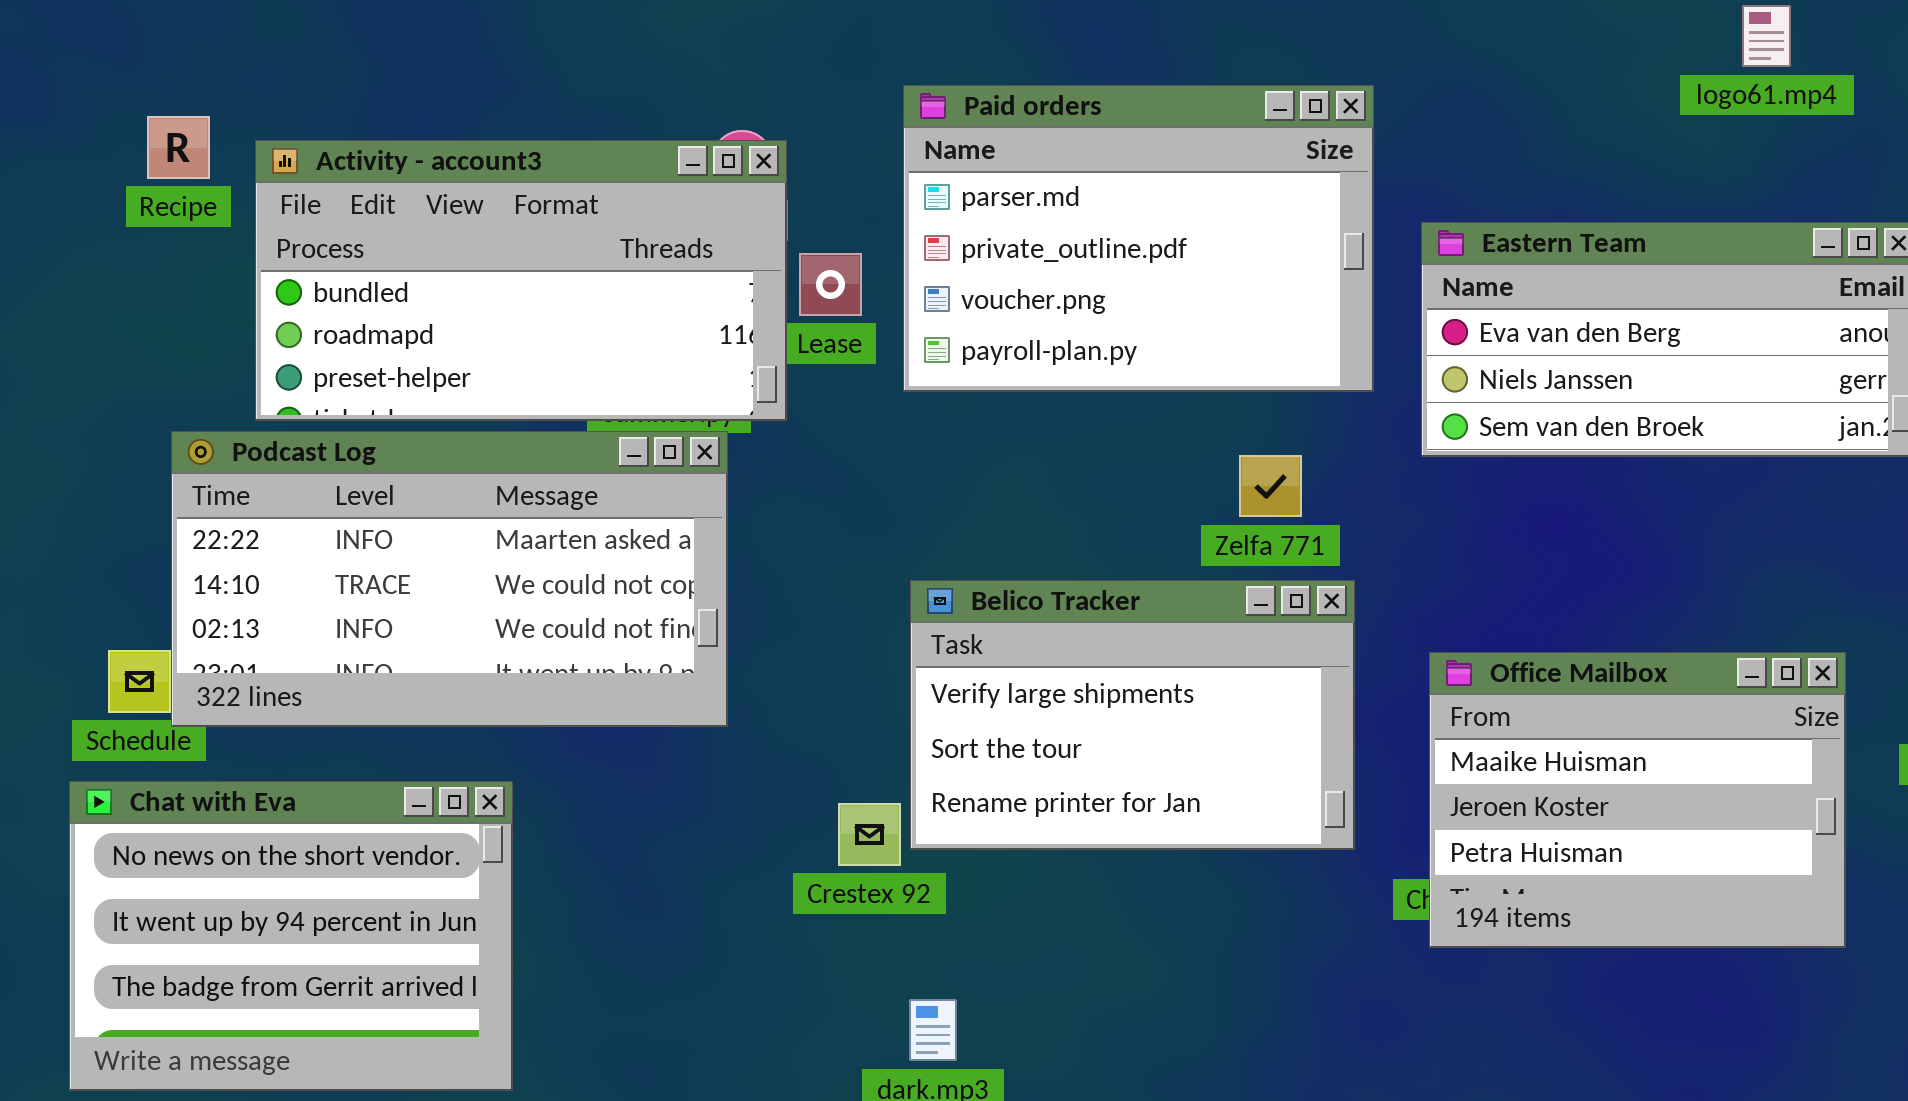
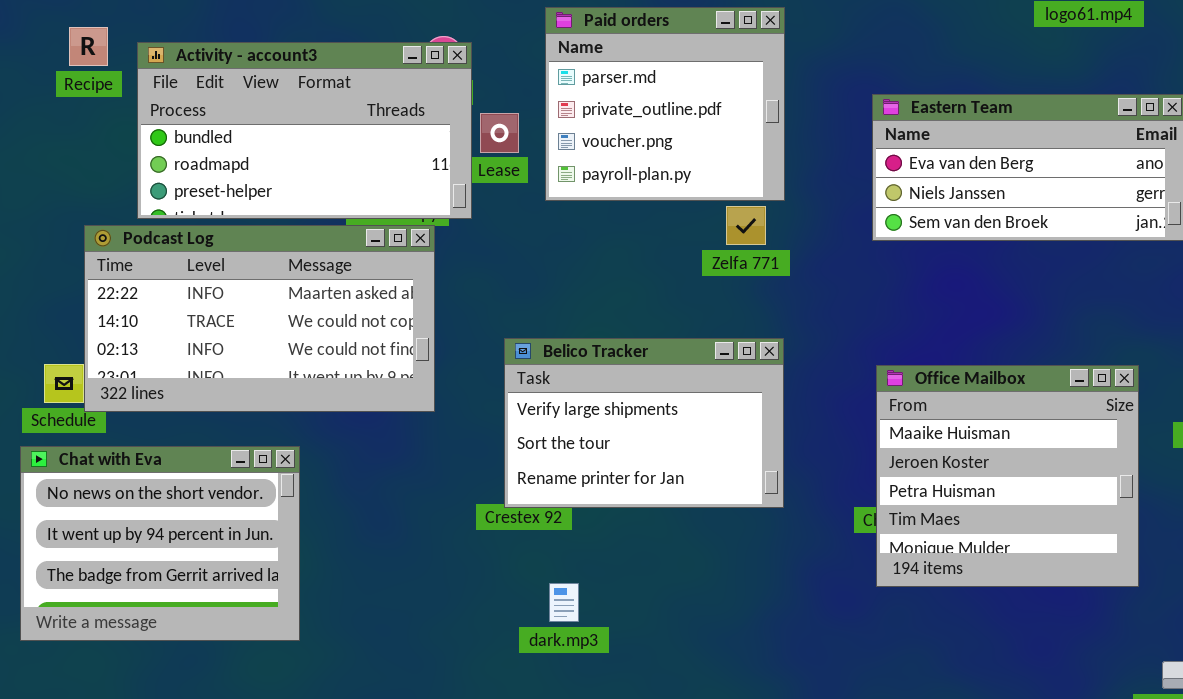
Paid orders: [903,85,1374,392] -> [545,7,785,201], resized
Zelfa 771: [1239,455,1302,517] -> [726,206,766,245], moved
Belico Tracker: [910,580,1355,850] -> [504,338,784,508], moved
Office Mailbox: [1429,652,1846,948] -> [876,365,1139,587], resized

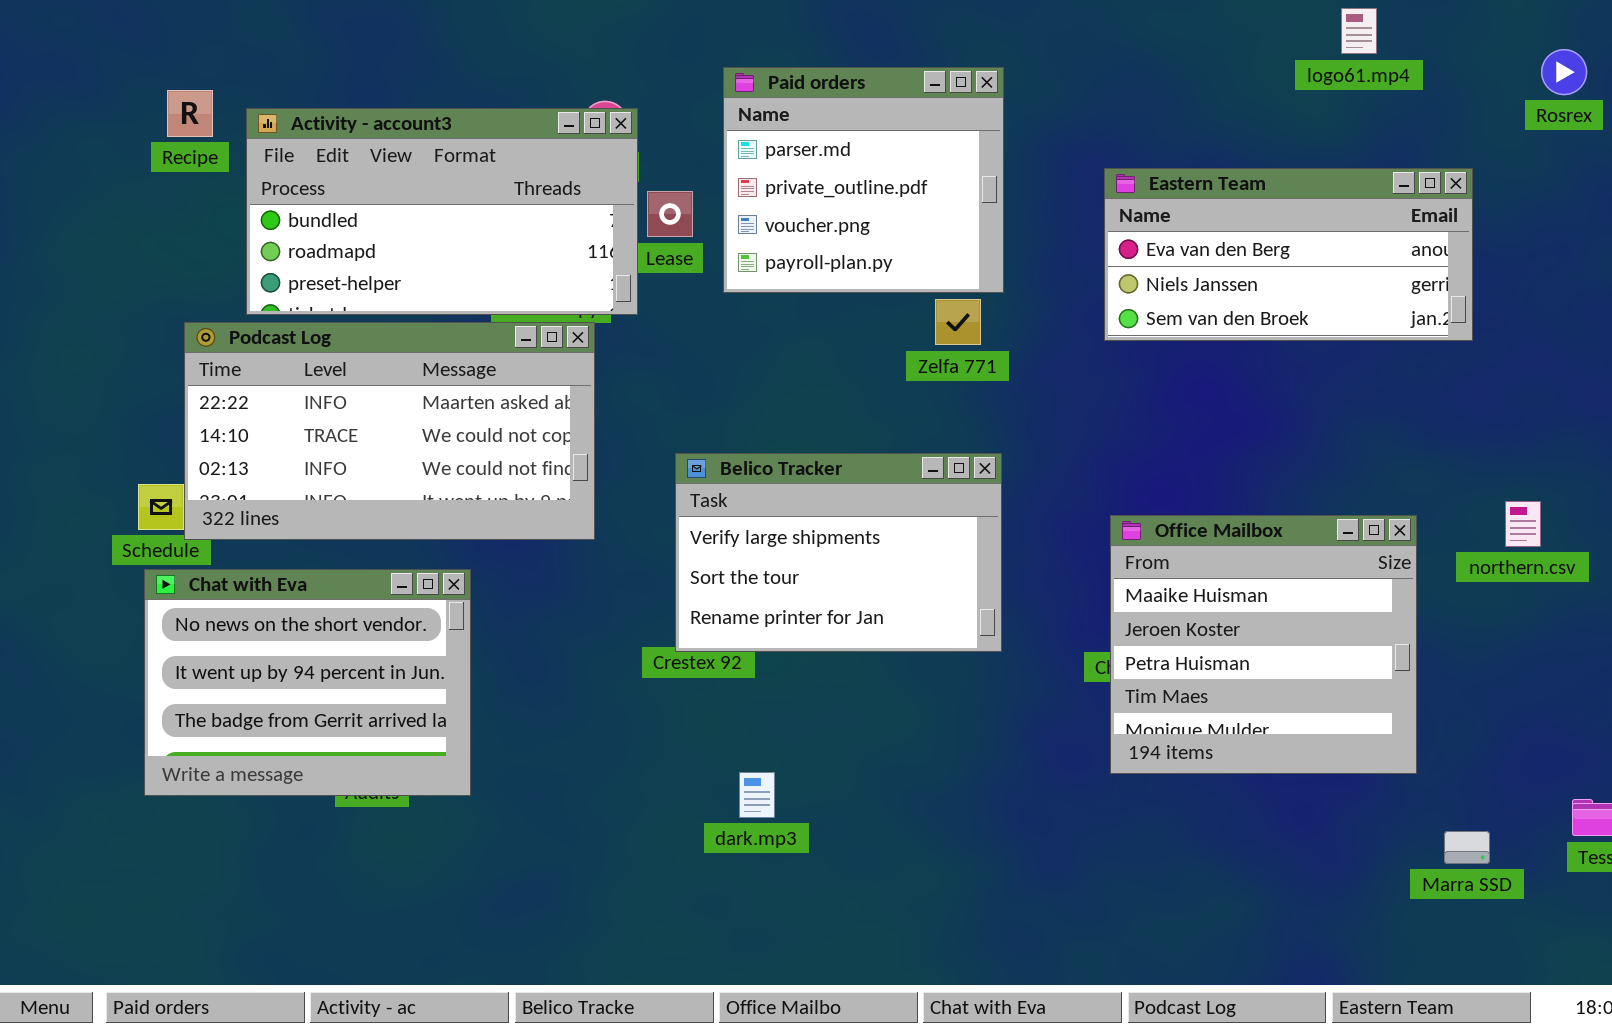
Office Mailbox: [876,365,1139,587] -> [1110,515,1417,774], moved
Chat with Eva: [20,446,300,641] -> [144,569,471,796], moved
dark.mp3: [549,583,579,622] -> [739,772,775,818], moved

